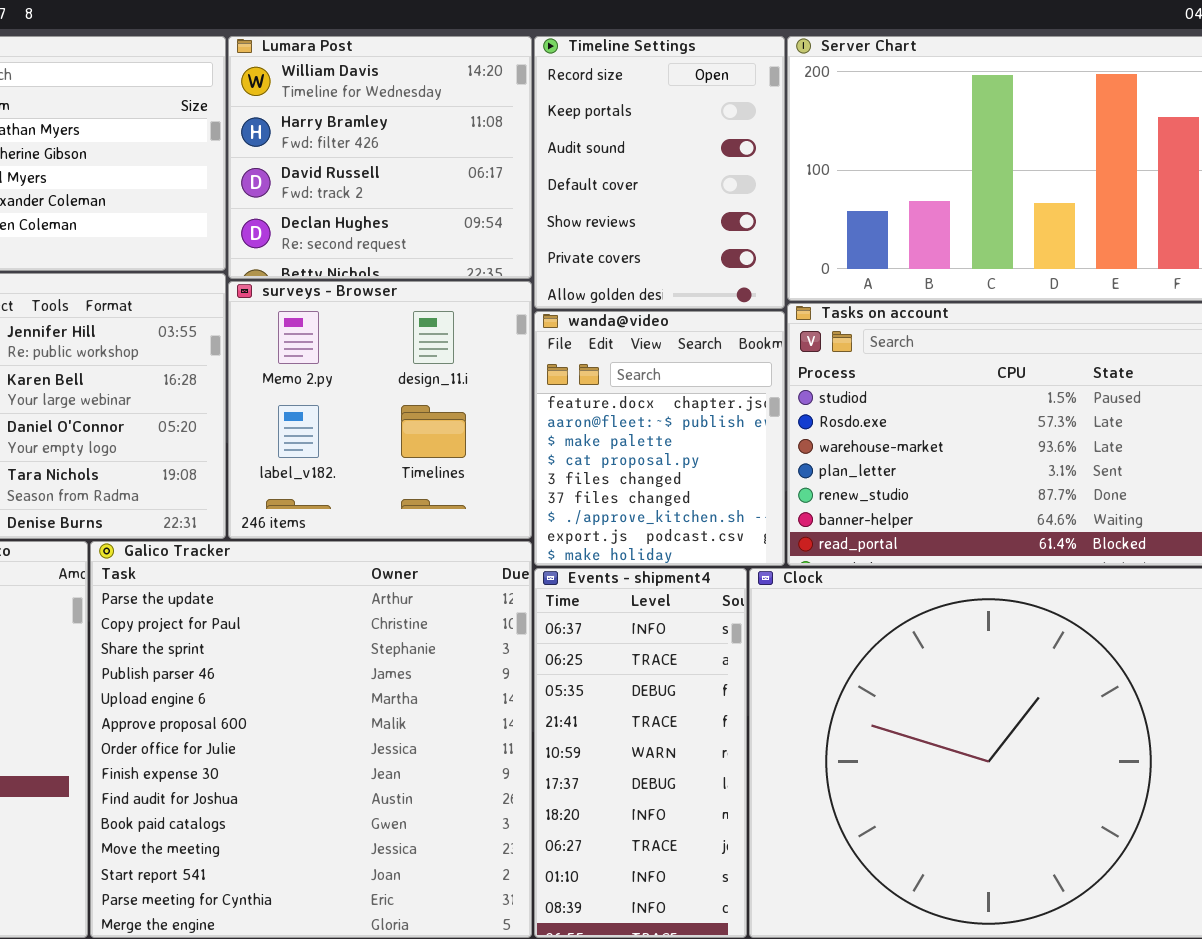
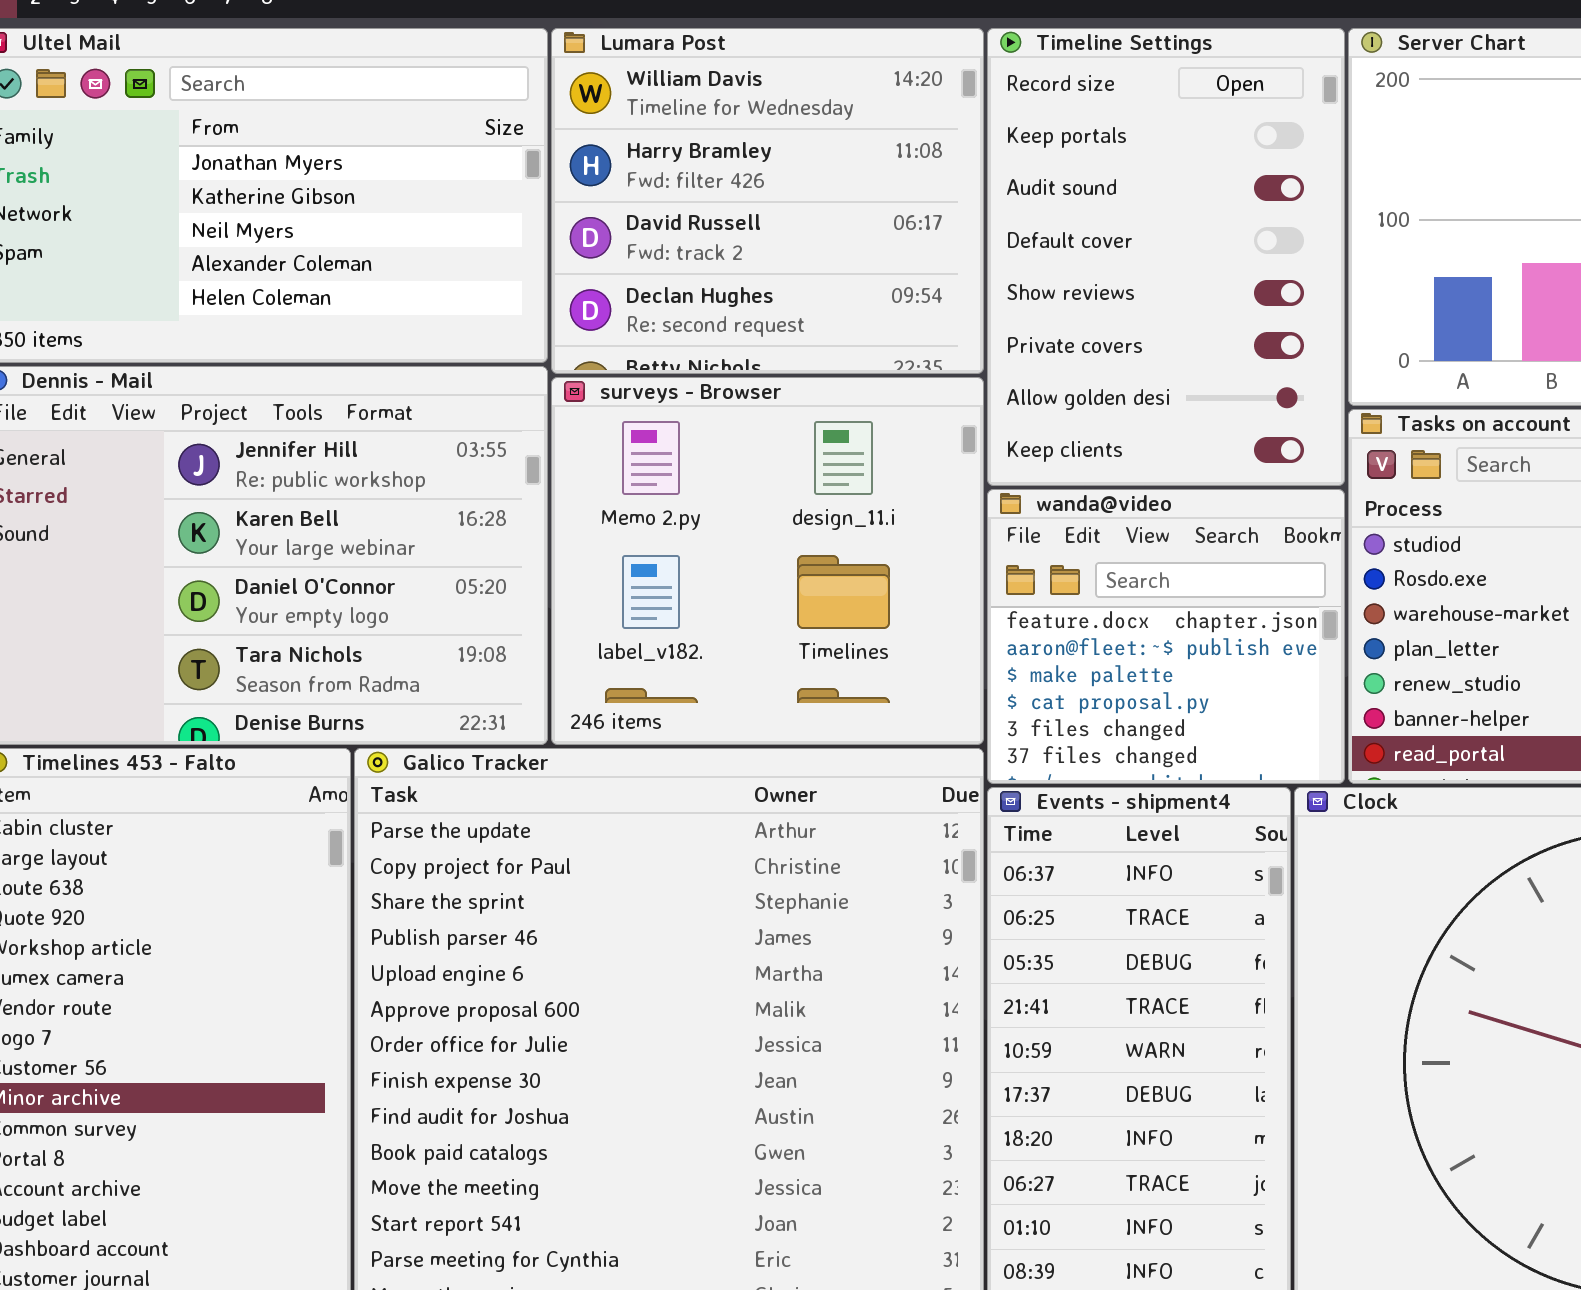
Timeline Settings: [534,36,785,309] -> [987,28,1345,486], resized
wanda@video: [534,311,785,566] -> [987,489,1345,784], resized

